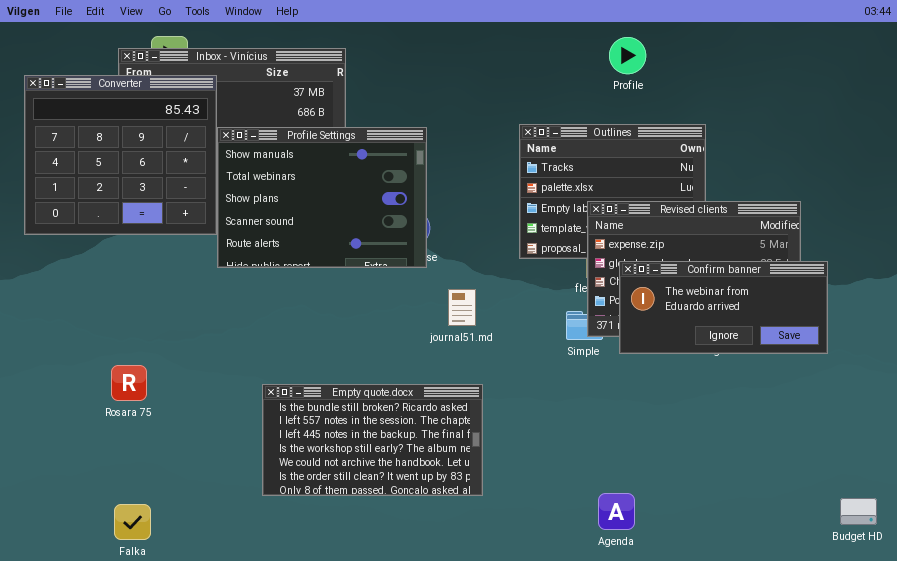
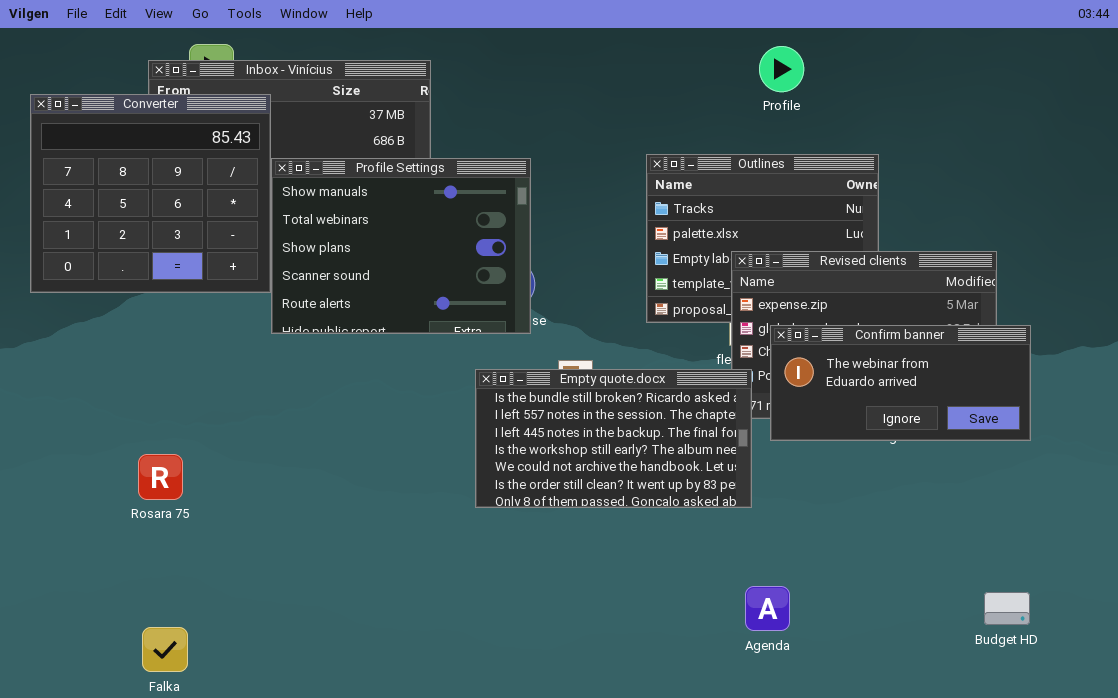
Empty quote.docx: [262,384,483,496] -> [475,369,752,508], moved
Agenda: [598,493,635,530] -> [745,586,790,631], moved
Budget HD: [840,498,877,525] -> [984,592,1030,625], moved

